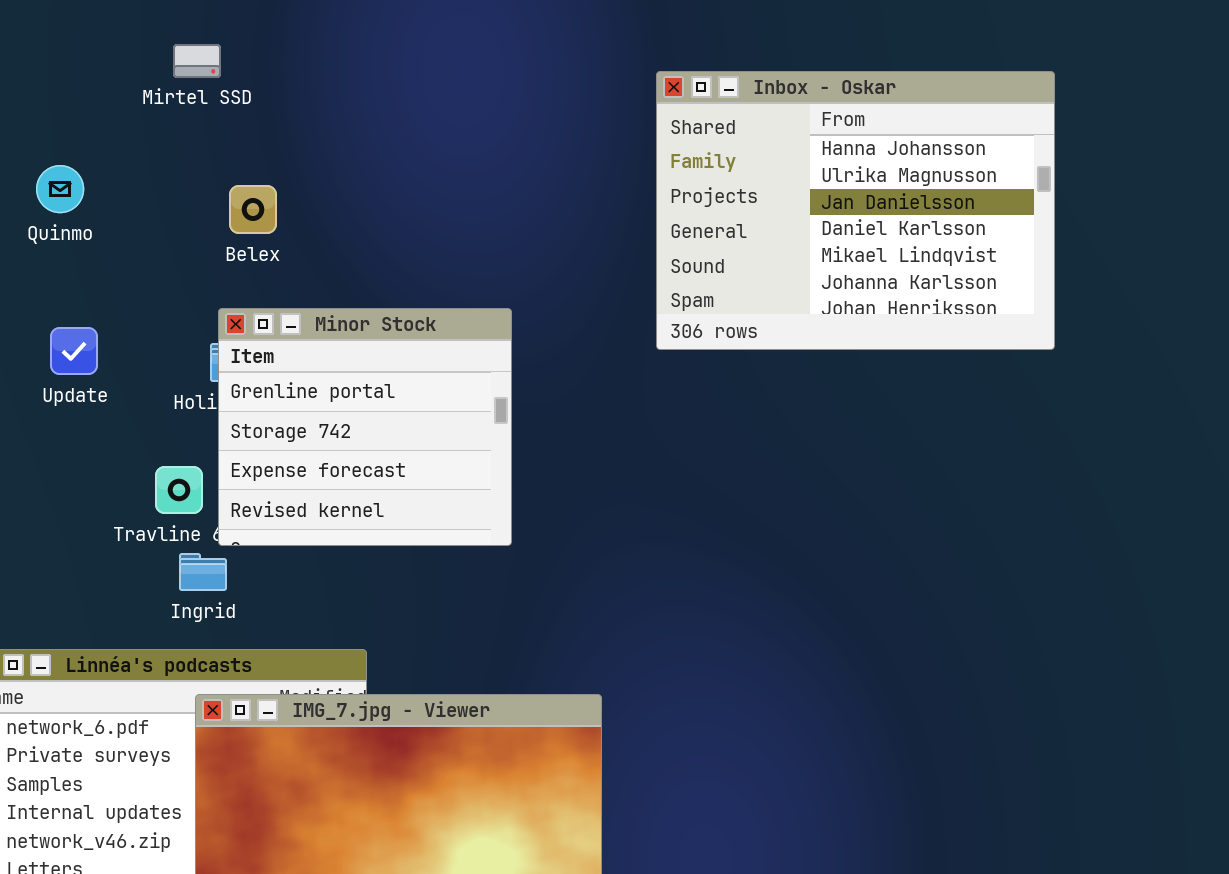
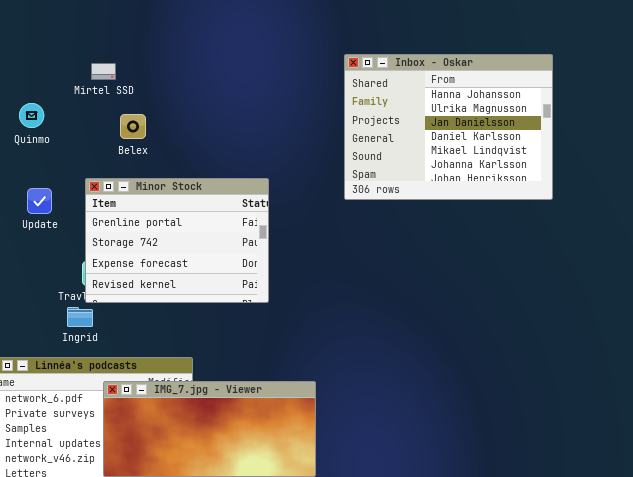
Mirtel SSD: [173,44,221,78] -> [91,63,116,80], moved
Minor Stock: [218,308,512,546] -> [85,178,269,303], resized
Ingrid: [179,553,227,591] -> [67,307,93,327], moved

